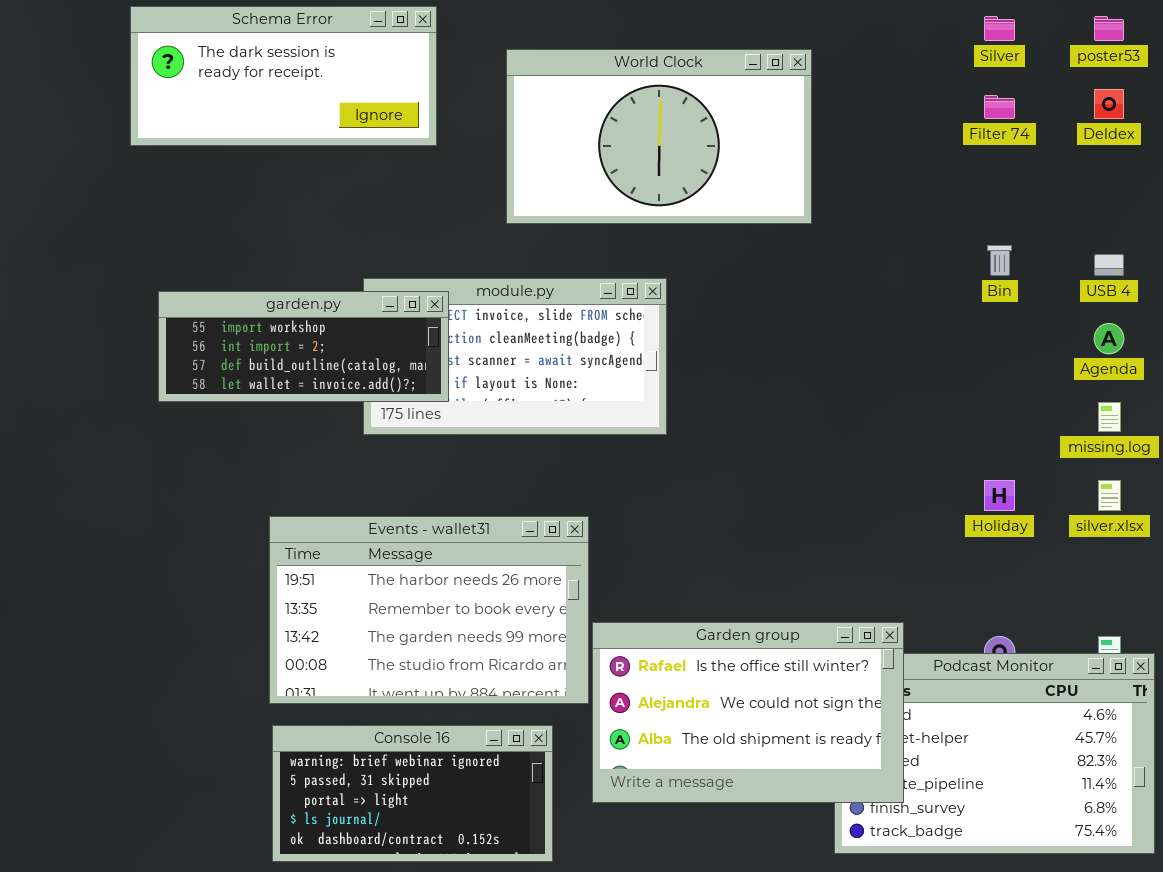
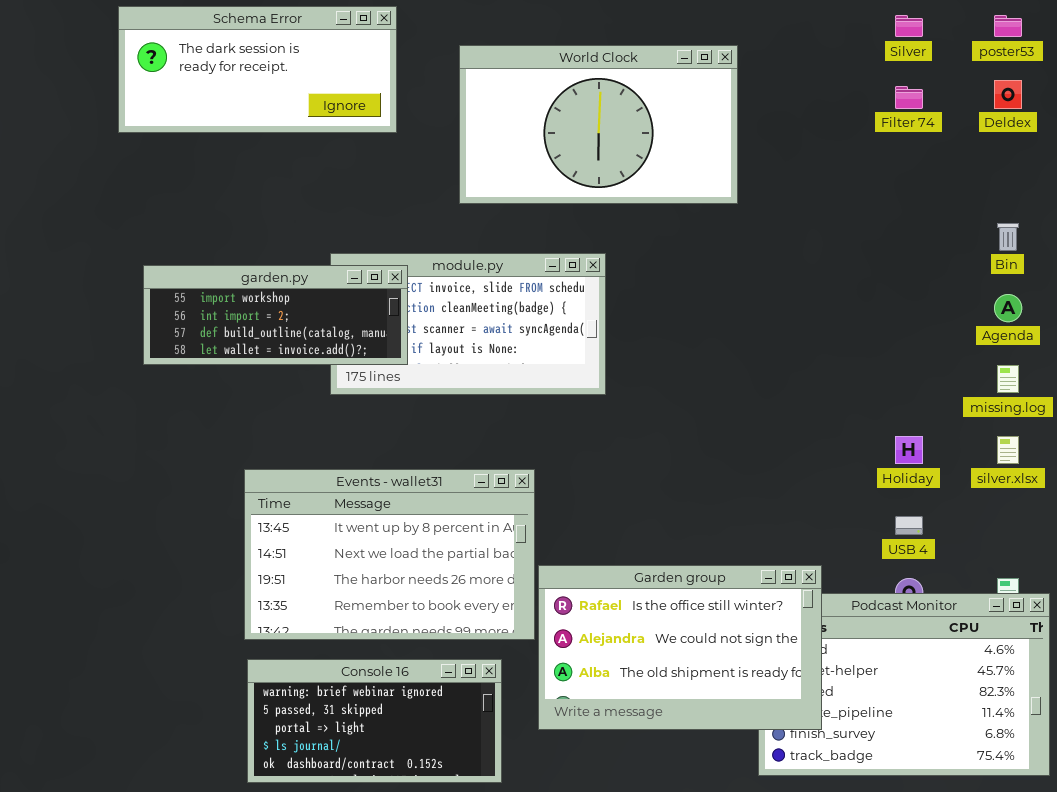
Bin: [987,245,1012,276] -> [997,223,1019,251], moved
USB 4: [1094,254,1124,276] -> [895,516,923,535], moved
Events - wallet31: [269,516,589,704] -> [244,469,535,640], scrolled up 2 rows

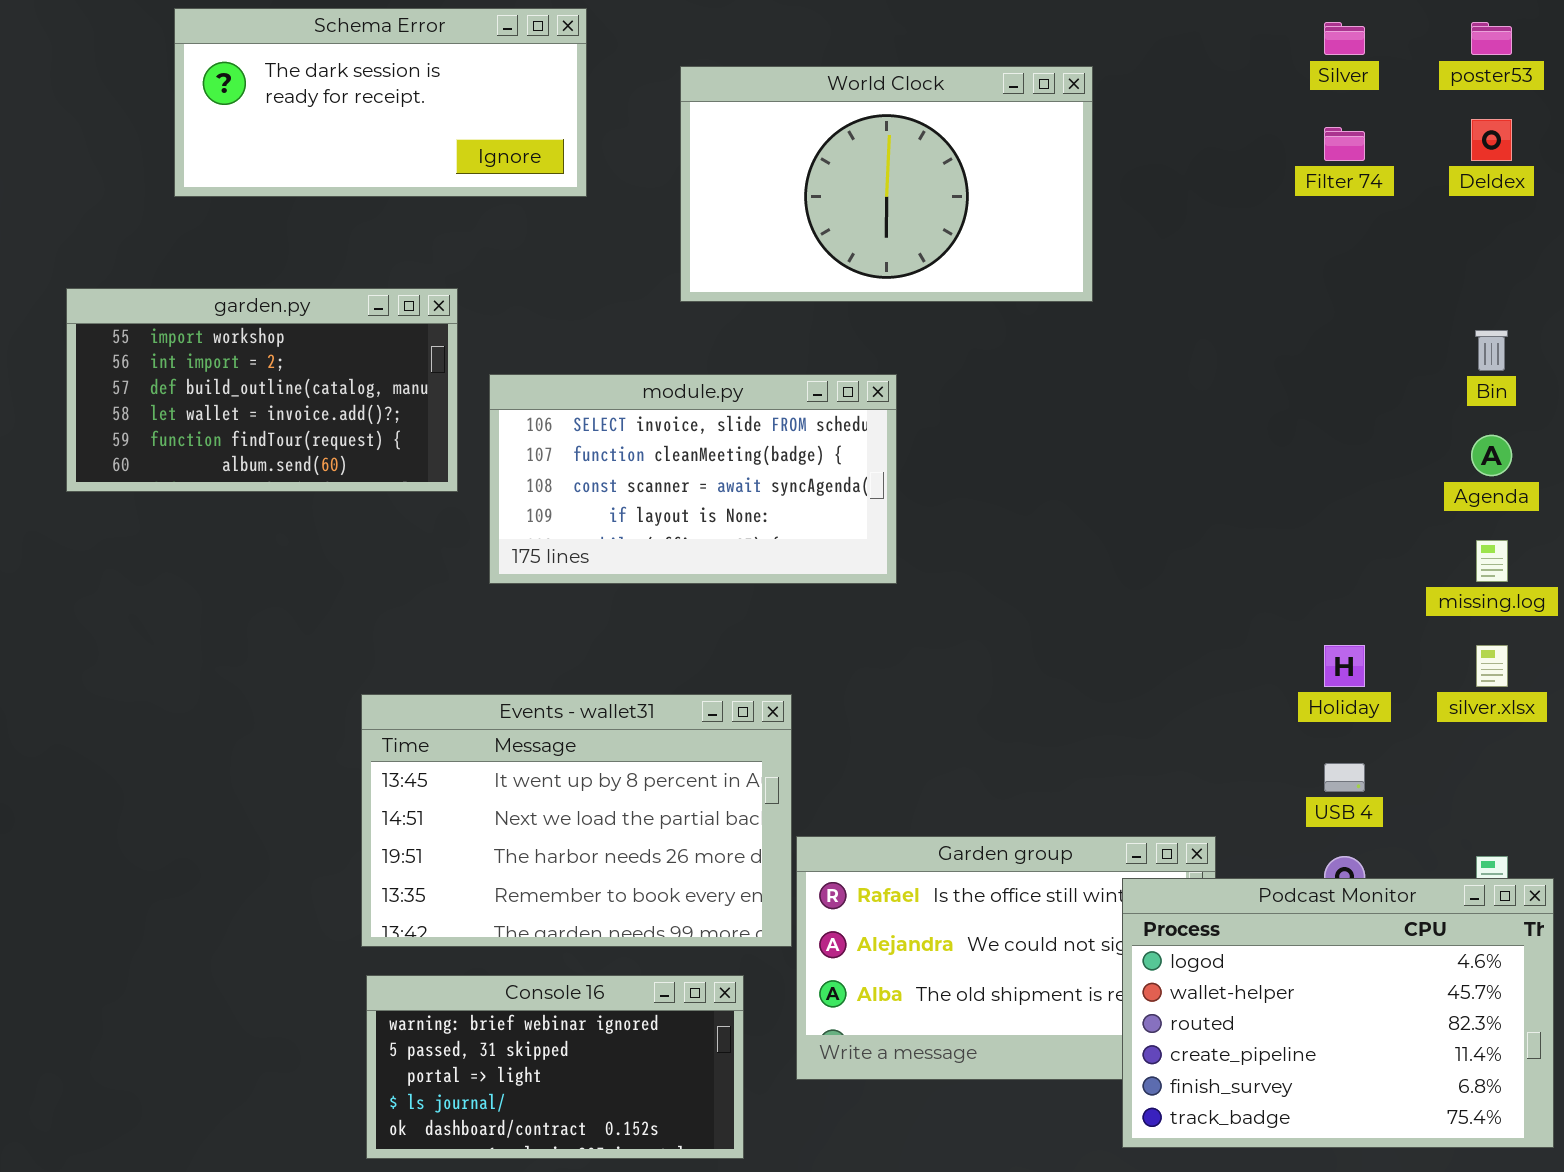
garden.py: [143,265,408,365] -> [66,288,458,492], moved, resized
Podcast Monitor: [758,593,1050,776] -> [1122,878,1554,1148], raised

